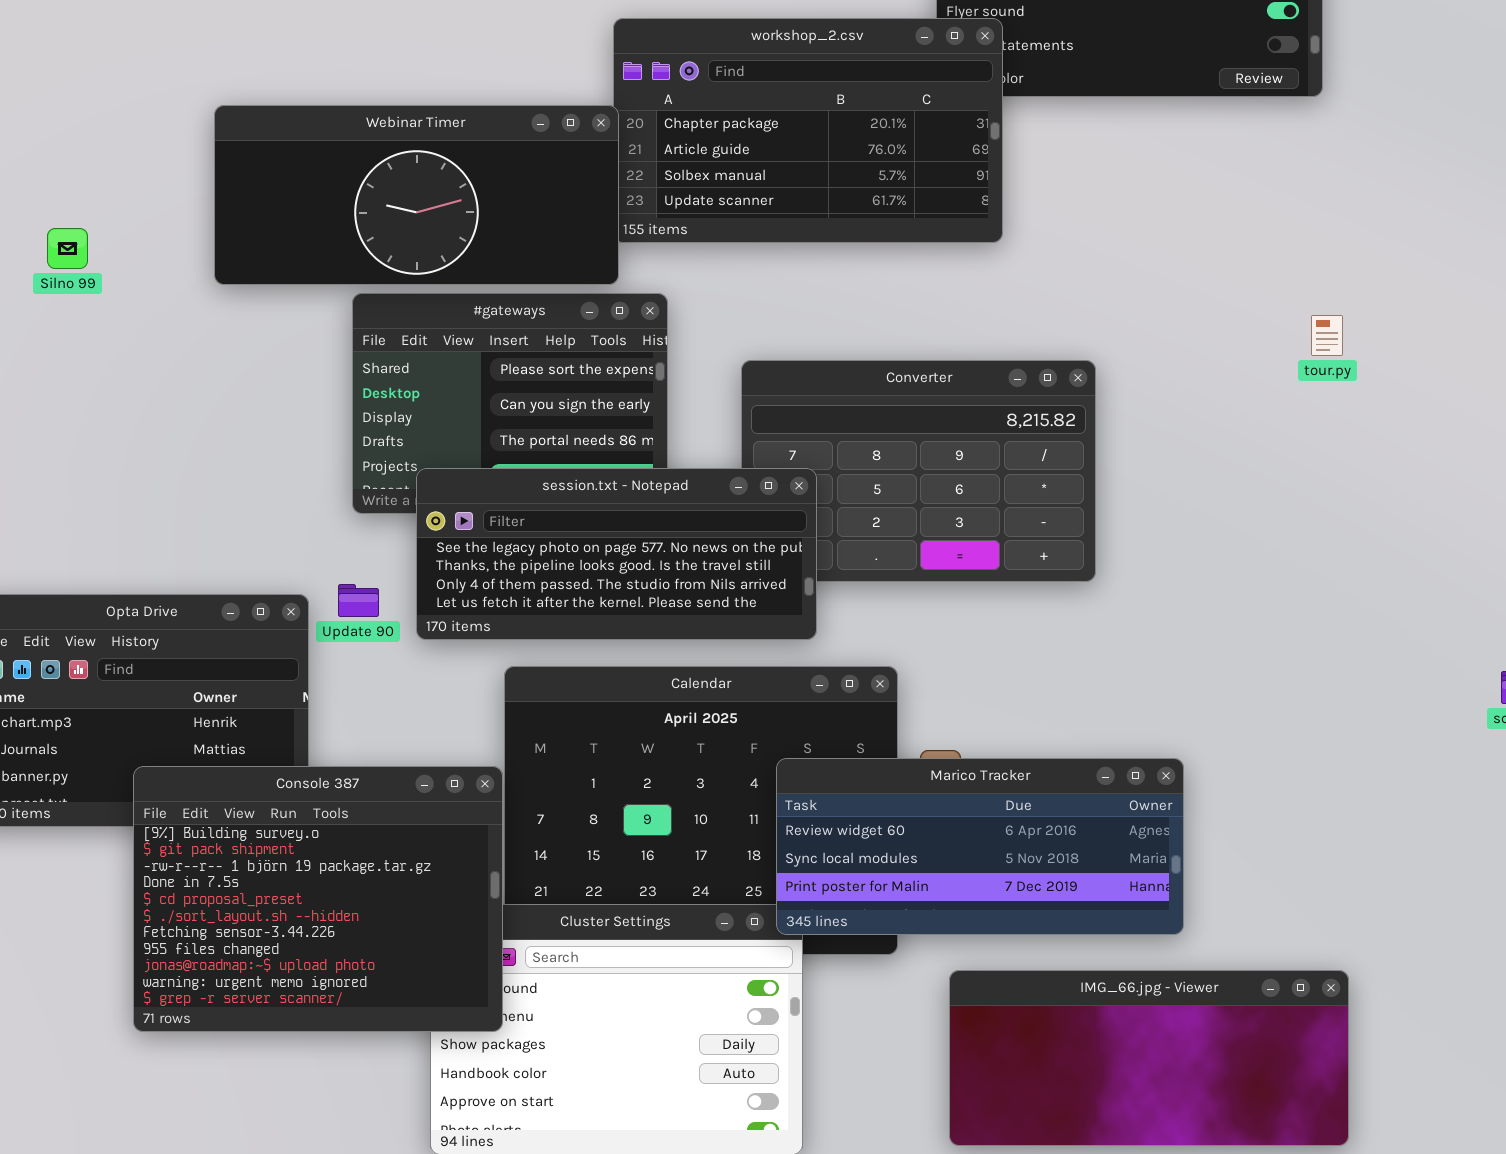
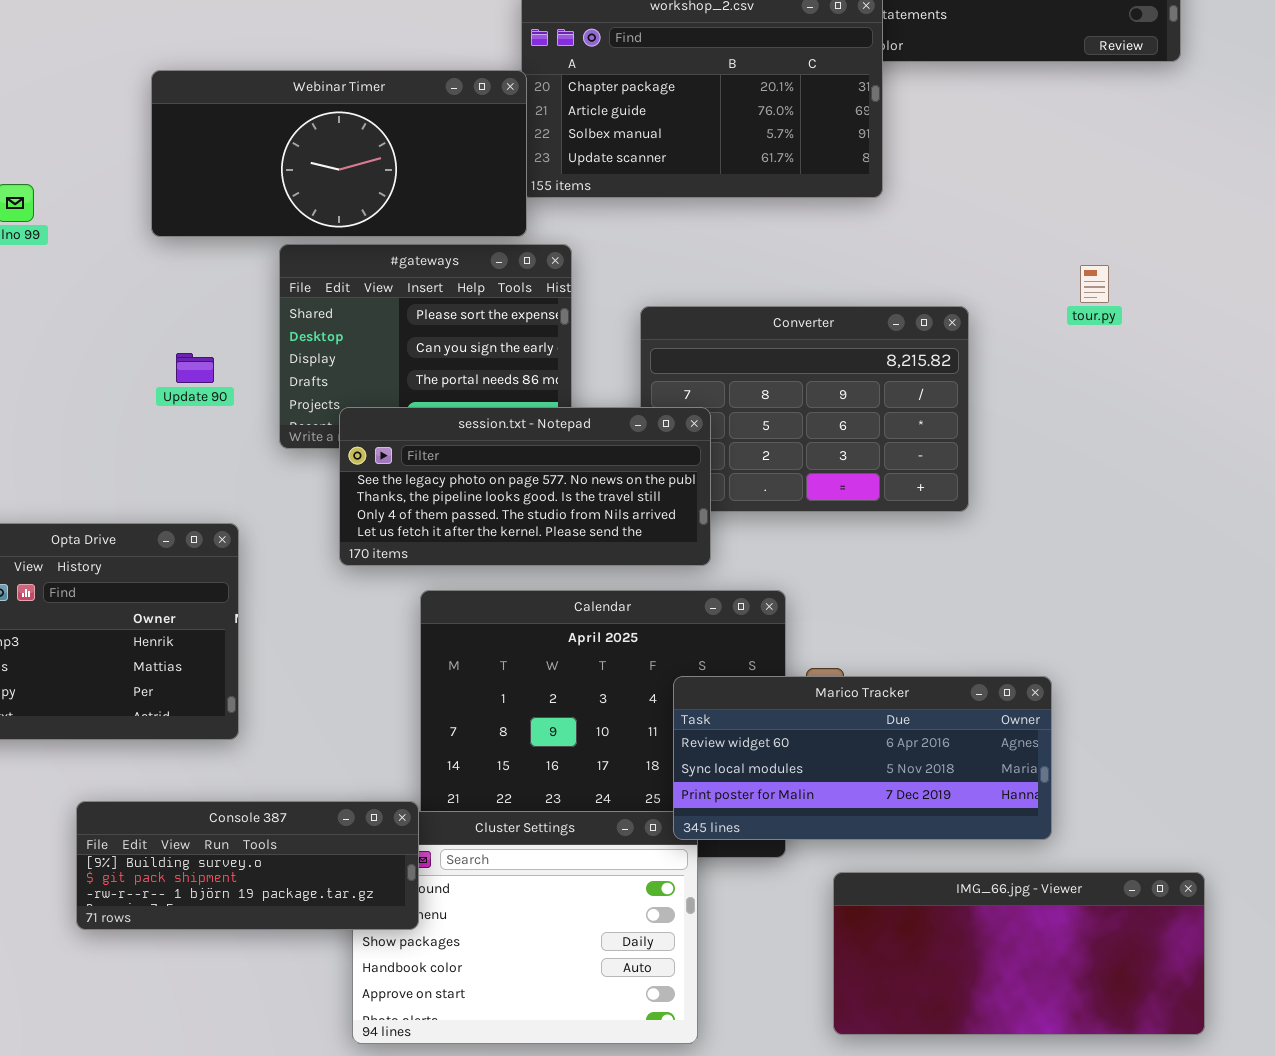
tour.py: [1311,315,1343,356] -> [1080,265,1109,303], moved
Update 90: [338,584,379,617] -> [176,353,214,383], moved
Console 387: [133,766,503,1032] -> [76,801,419,930], resized

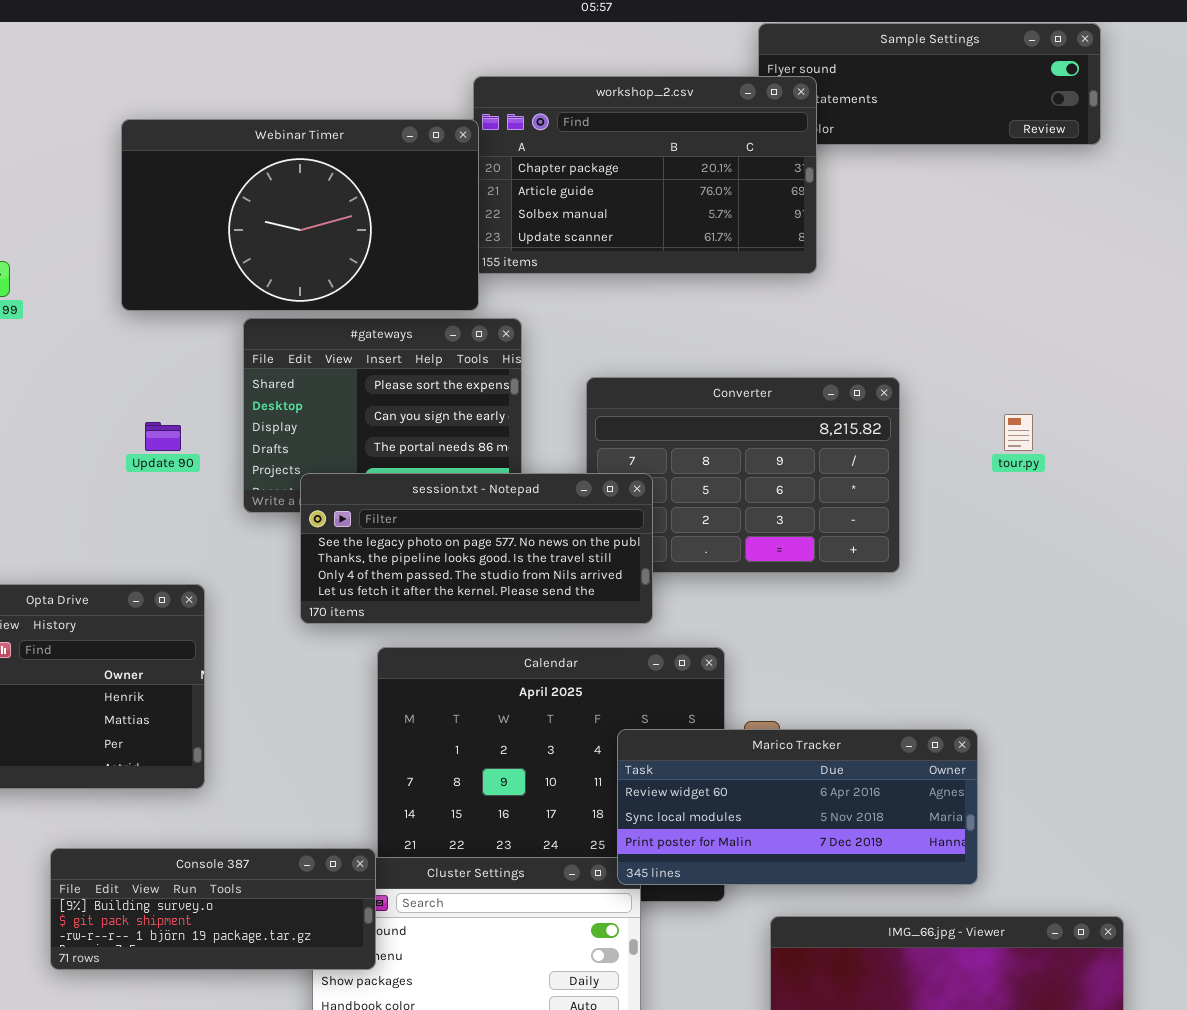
Webinar Timer: [151,70,527,237] -> [121,119,479,311], resized
tour.py: [1080,265,1109,303] -> [1004,414,1033,451], moved

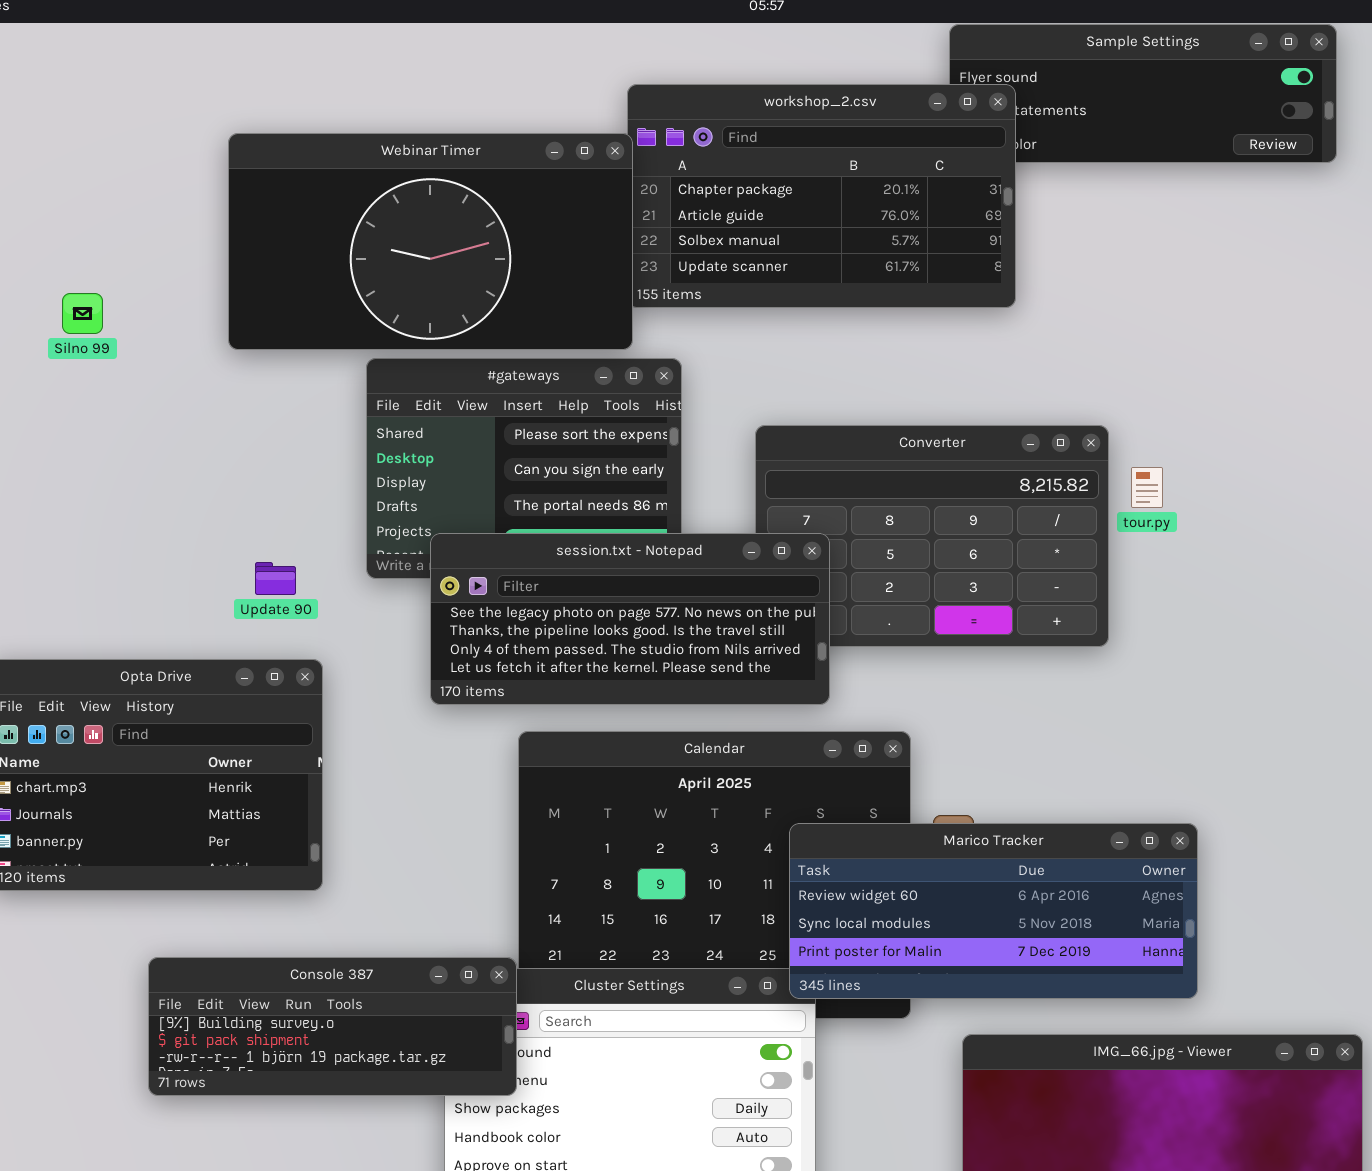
tour.py: [1004,414,1033,451] -> [1131,467,1163,508], moved
Update 90: [145,422,181,451] -> [255,562,296,595], moved

